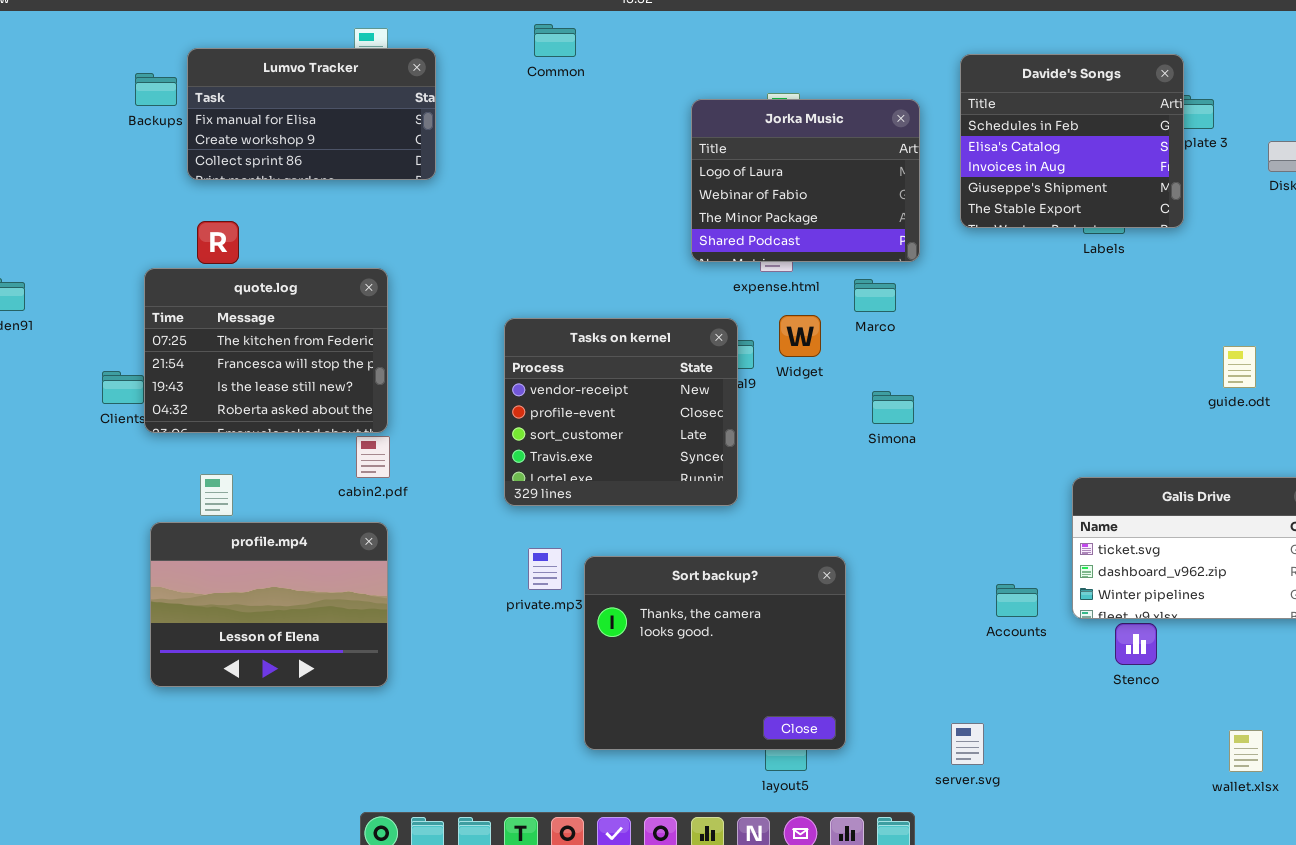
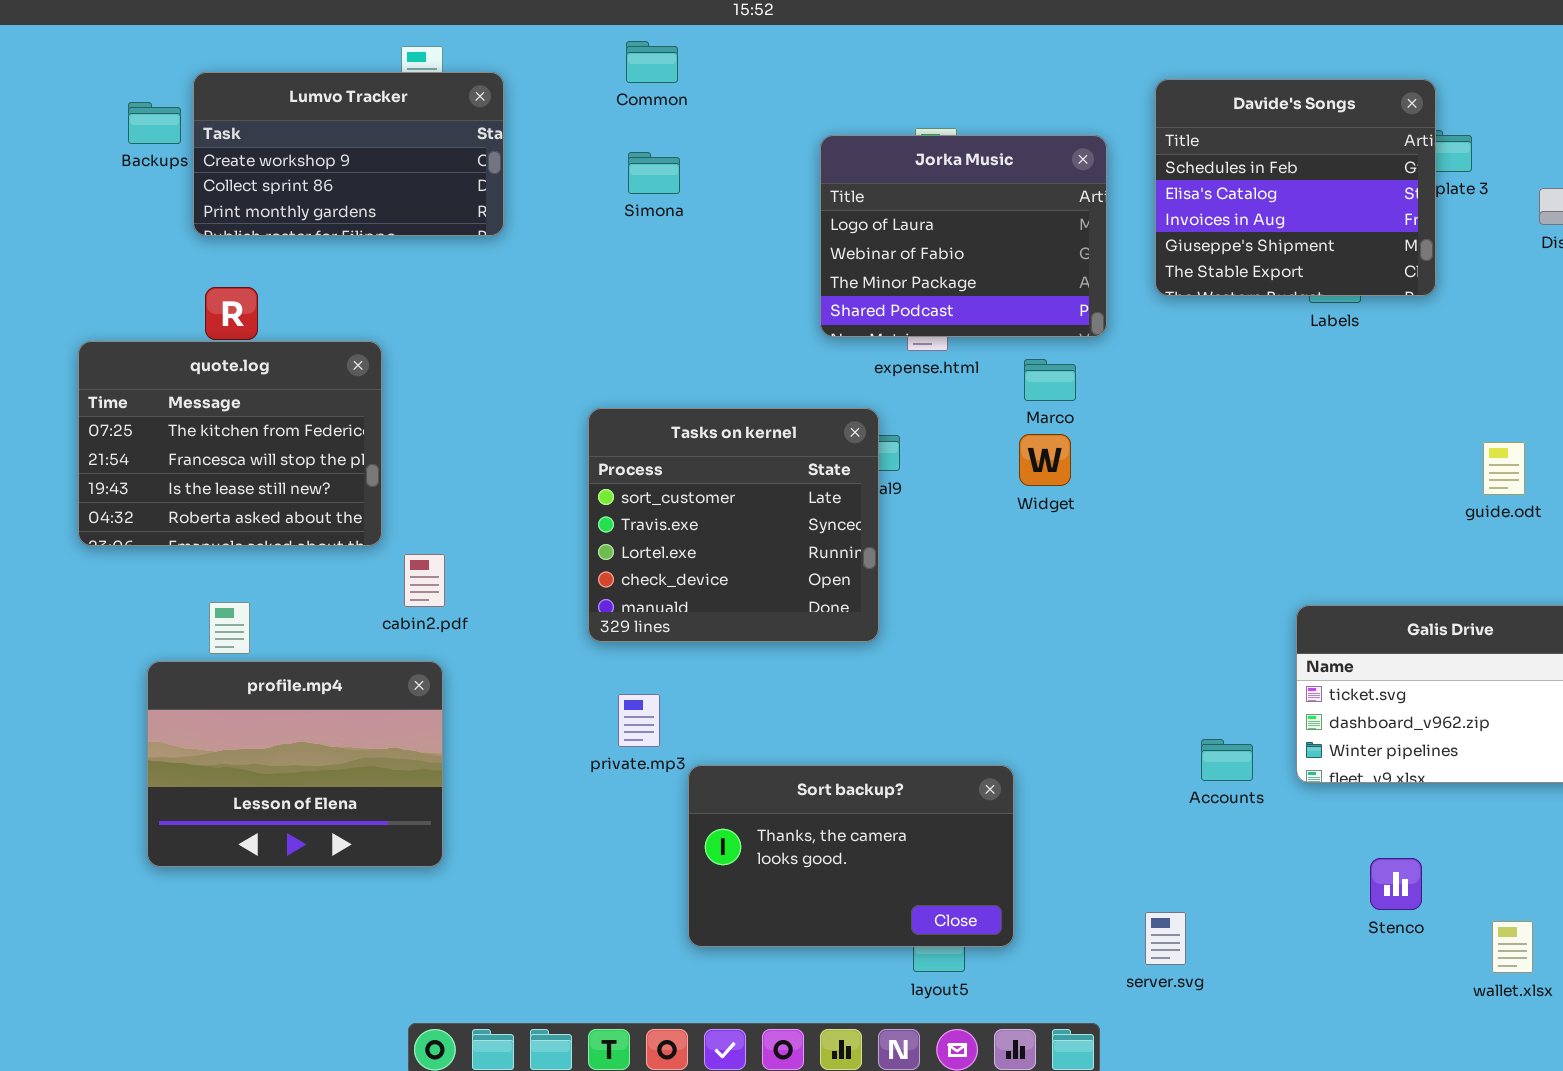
Lumvo Tracker: [187,48,436,180] -> [193,72,504,236], scrolled down 1 row
quote.log: [144,268,388,433] -> [78,341,382,546], moved
Widget: [779,315,821,357] -> [1019,434,1071,486], moved
Tasks on kernel: [504,318,738,506] -> [588,408,879,642], scrolled down 2 rows
Simona: [872,391,914,424] -> [628,152,680,194], moved
Sort backup?: [584,556,846,750] -> [688,765,1014,947], resized
Stenco: [1115,623,1157,665] -> [1370,858,1422,910], moved

